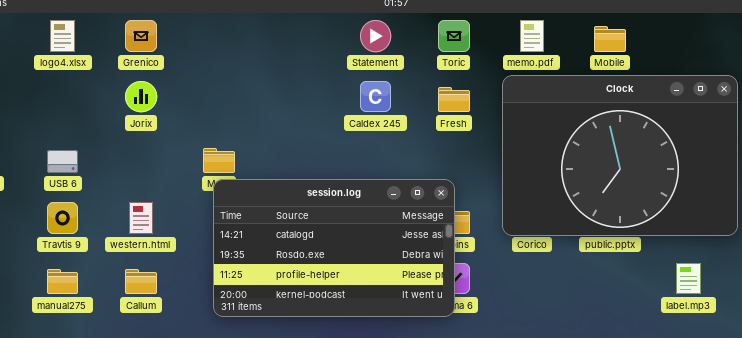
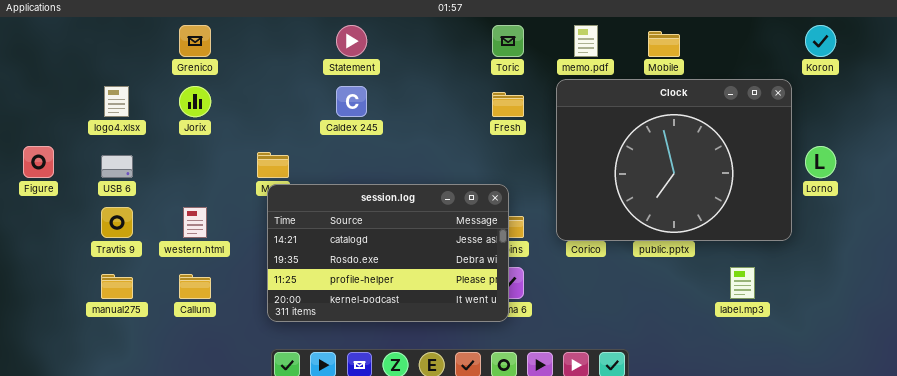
logo4.xlsx: [50,20,75,52] -> [104,86,129,117], moved
Statement: [360,20,391,52] -> [336,25,367,57], moved
Caldex 245: [360,81,391,112] -> [336,86,367,117], moved

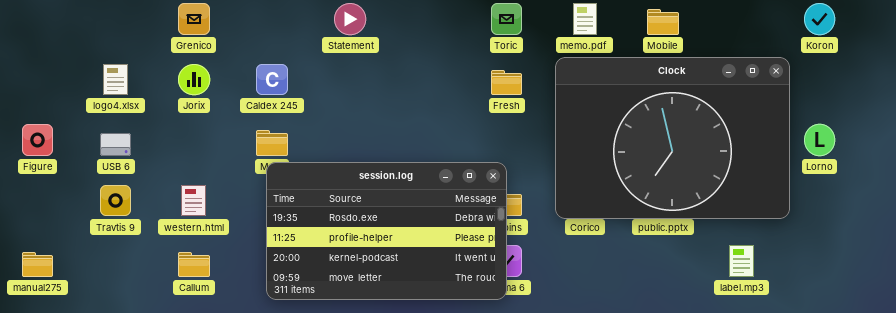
Caldex 245: [336,86,367,117] -> [256,64,288,95], moved
session.log: [267,184,509,322] -> [266,162,507,300], scrolled down 1 row
manual275: [101,274,133,299] -> [22,252,53,277], moved

